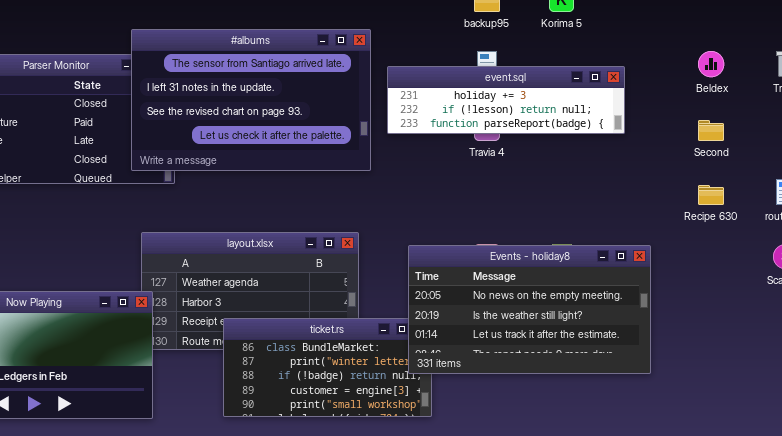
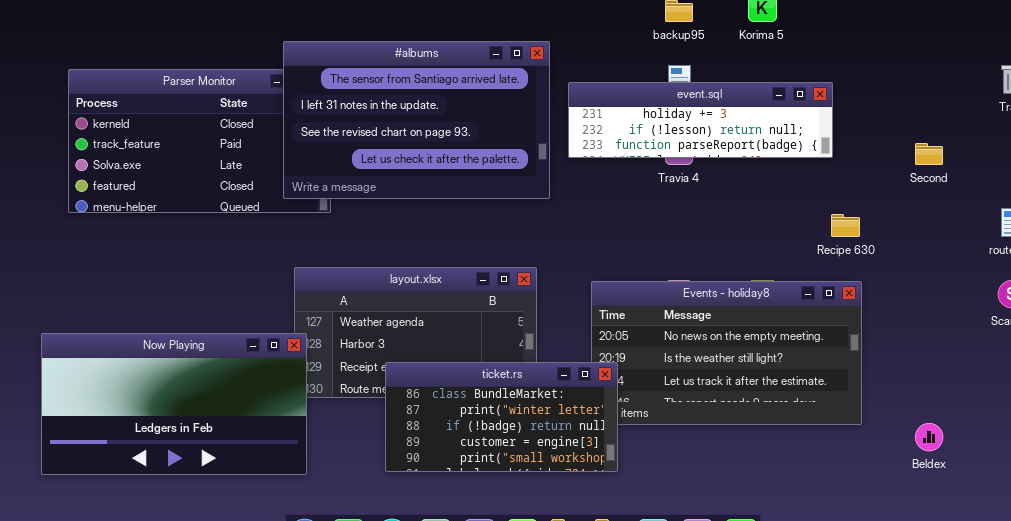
Beldex: [698,51,724,77] -> [915,423,943,451], moved
Recipe 630: [698,185,724,205] -> [831,214,860,237], moved
ticket.rs: [223,318,432,417] -> [385,362,618,472], raised

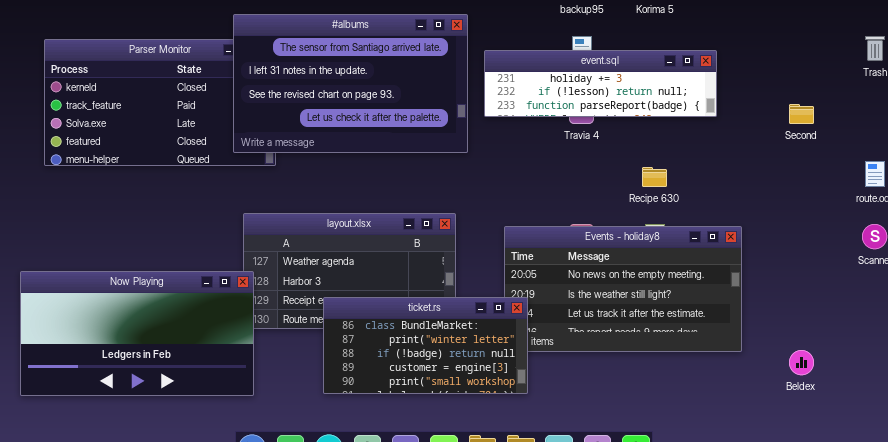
Recipe 630: [831,214,860,237] -> [642,167,667,187], moved

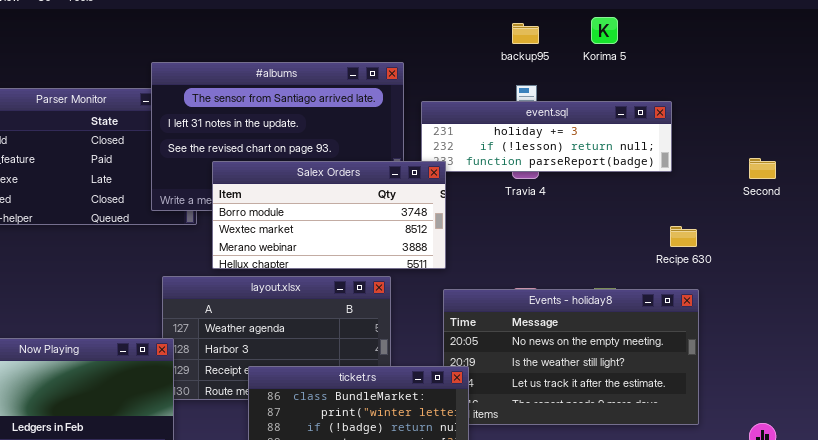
Salex Orders: none -> [212,161,446,269], opened
Recipe 630: [642,167,667,187] -> [670,226,697,247], moved

